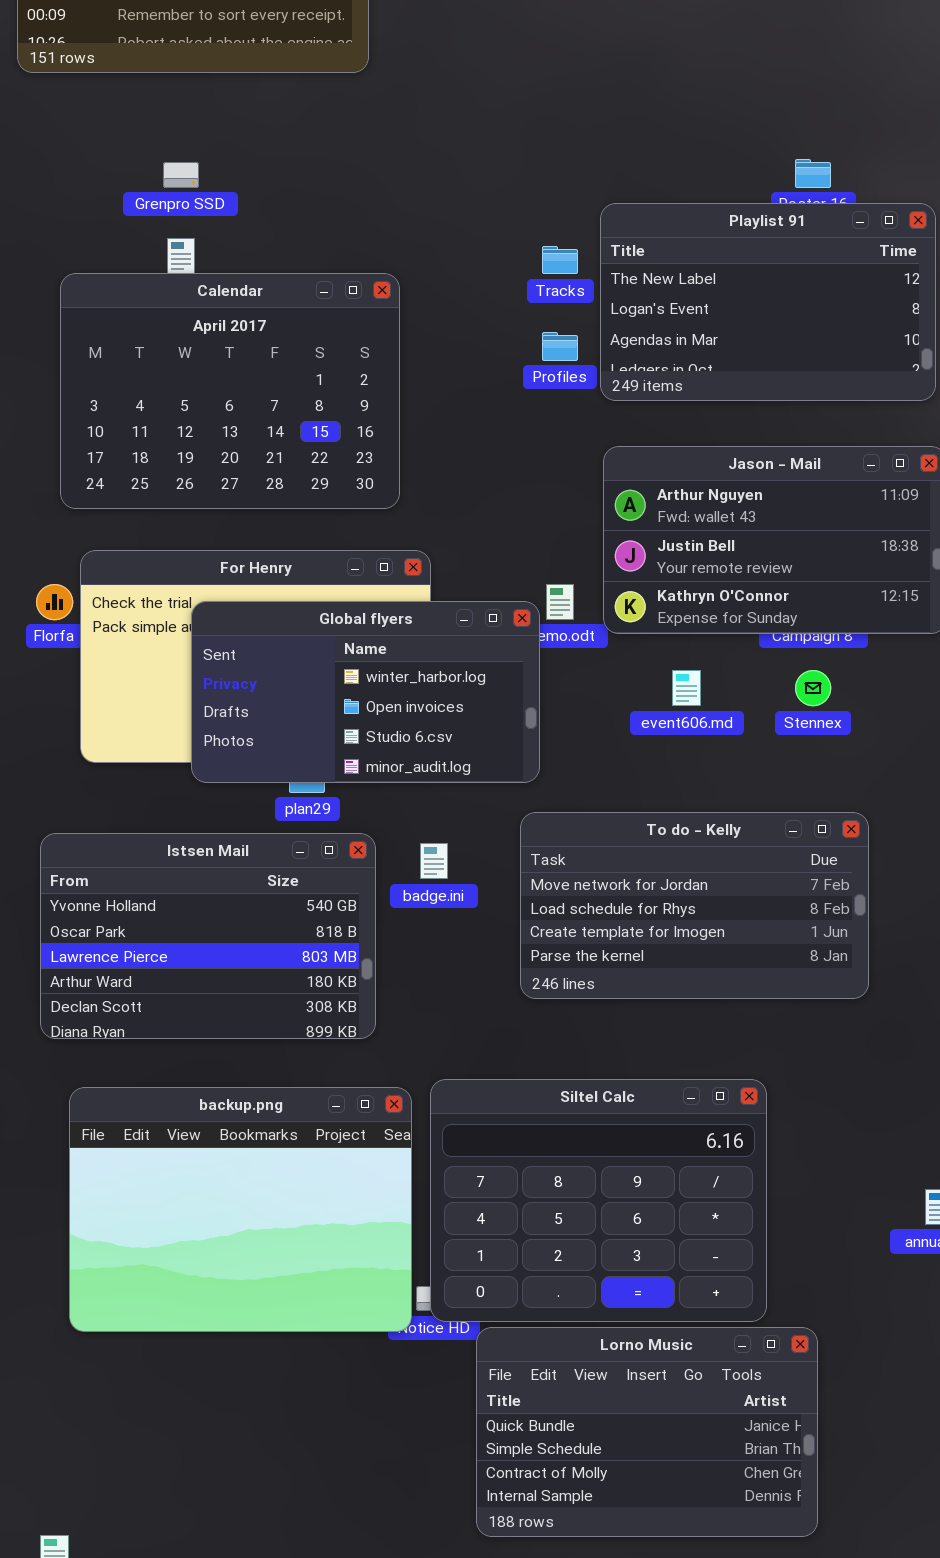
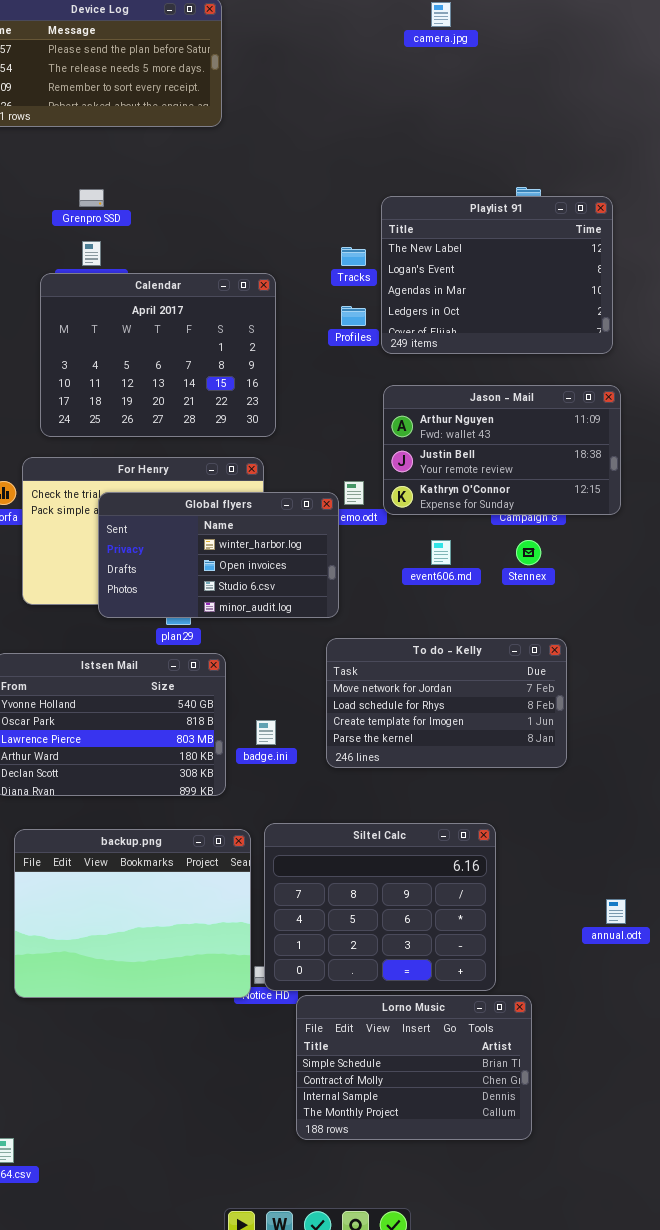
Playlist 91: [600,203,936,401] -> [381,196,613,354], resized
Calendar: [60,273,400,509] -> [40,273,276,437], moved
badge.ini: [420,843,448,879] -> [256,720,276,745], moved
Lorno Music: [476,1327,818,1537] -> [296,995,532,1140], scrolled down 1 row

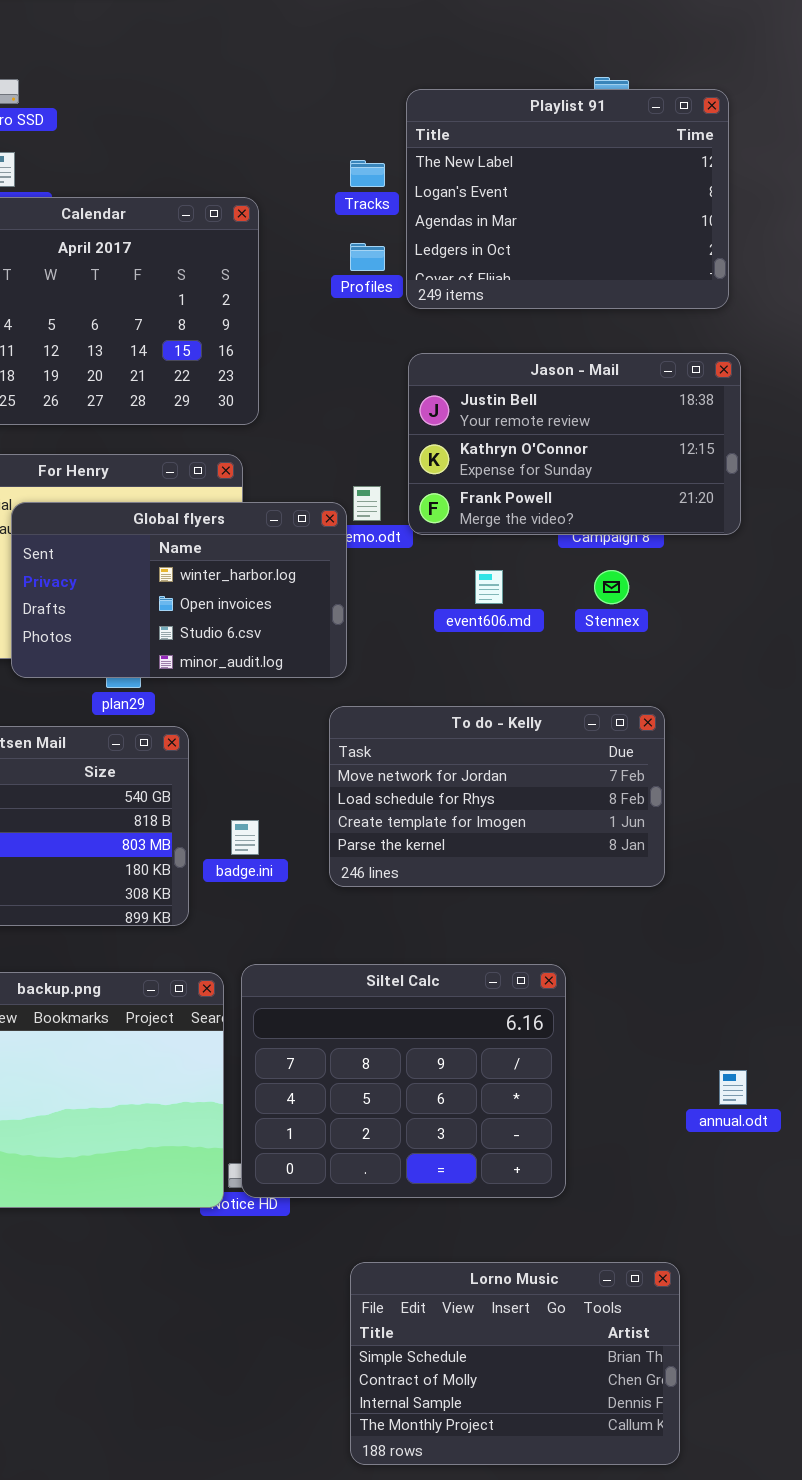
Jason - Mail: [383,385,621,515] -> [408,353,741,535], scrolled down 1 row
Lorno Music: [296,995,532,1140] -> [350,1262,680,1465], moved

